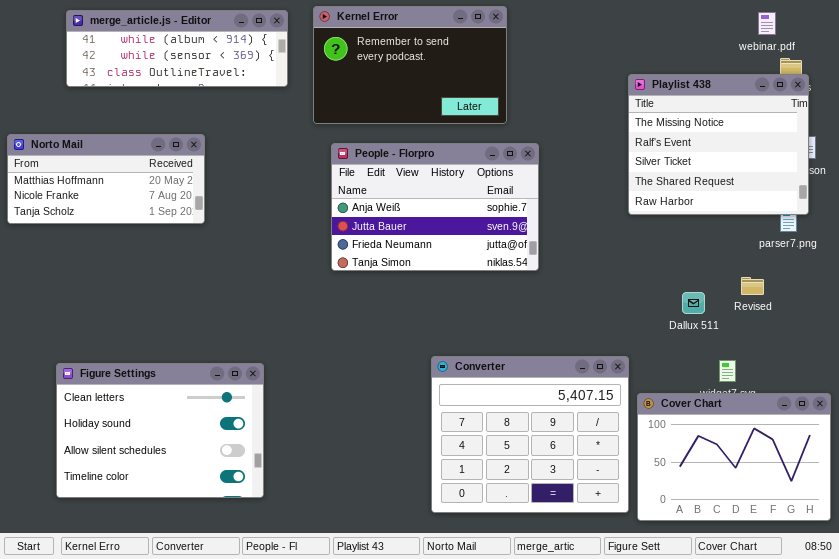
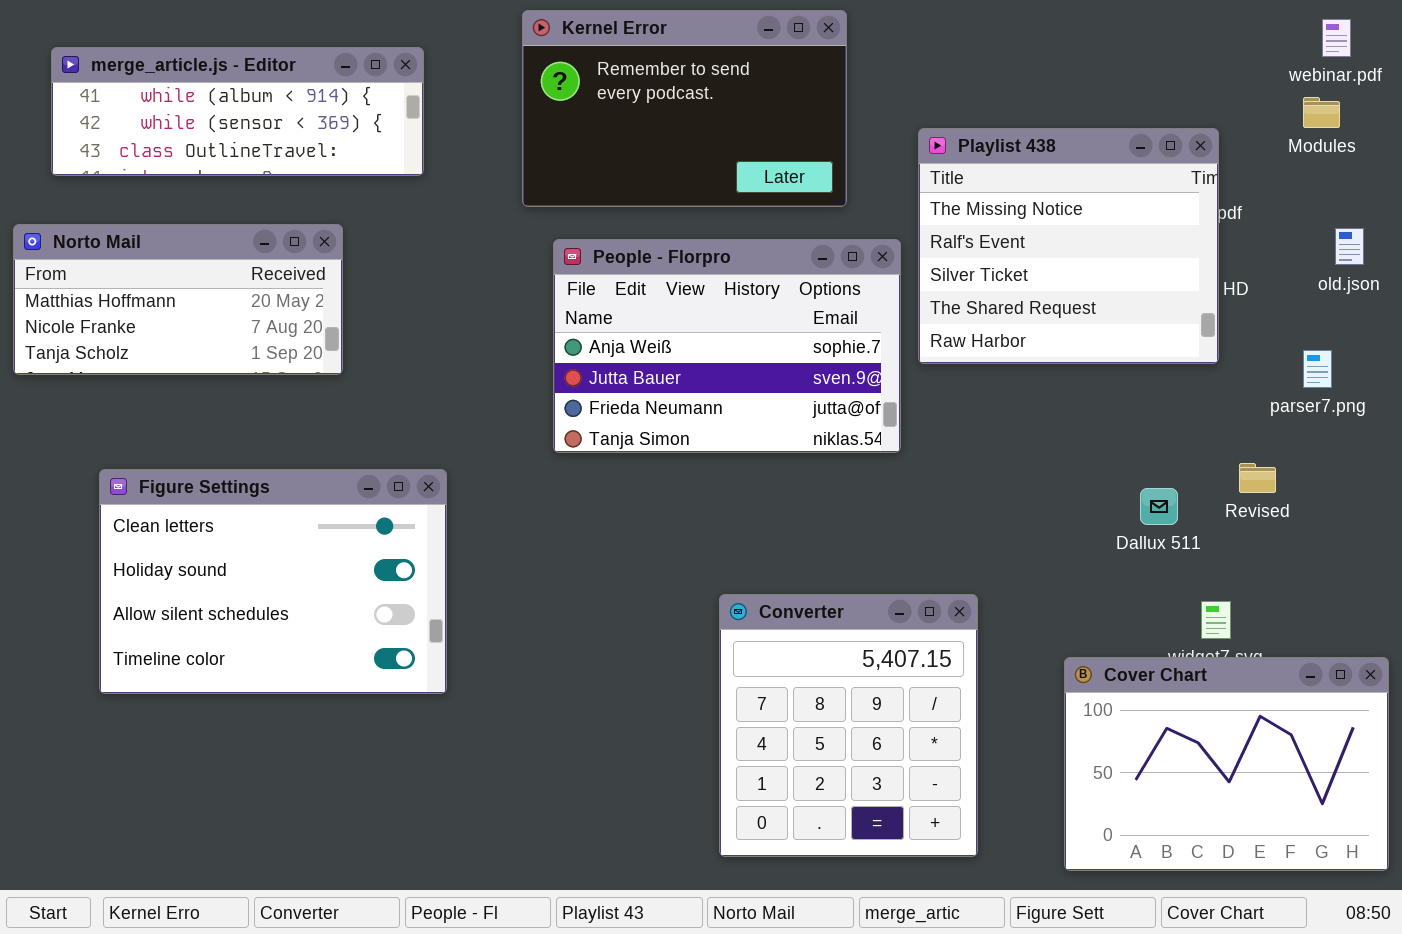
merge_article.js - Editor: [66,10,288,87] -> [51,47,424,176], moved
webinar.pdf: [758,12,776,35] -> [1322,19,1351,57], moved
Playlist 438: [628,74,809,215] -> [918,128,1219,364], moved
Converter: [431,356,629,513] -> [719,594,978,857], resized
Figure Settings: [56,363,264,498] -> [99,469,447,694], moved

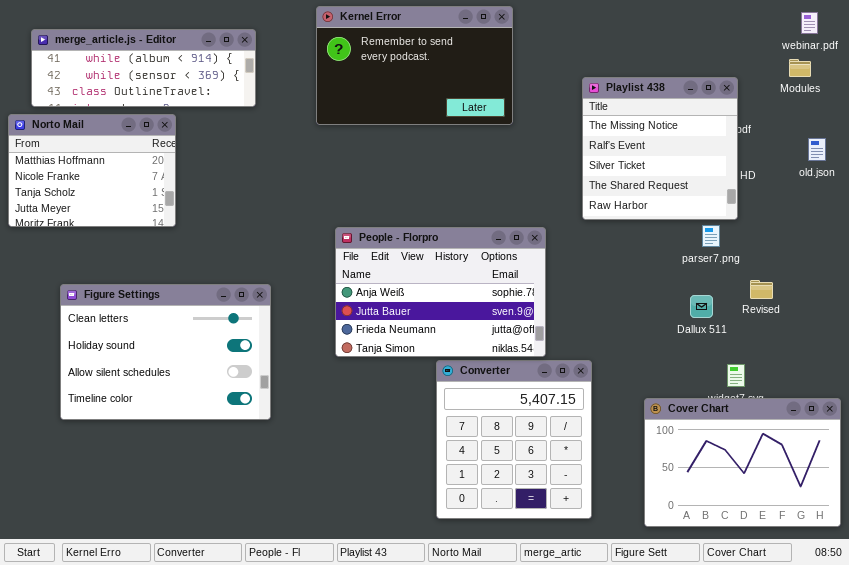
Playlist 438: [918,128,1219,364] -> [582,77,738,220], resized
Norto Mail: [13,224,343,375] -> [8,114,176,227], resized
People - Florpro: [553,239,901,453] -> [335,227,546,357], moved
parser7.png: [1303,350,1332,388] -> [702,225,720,247], moved

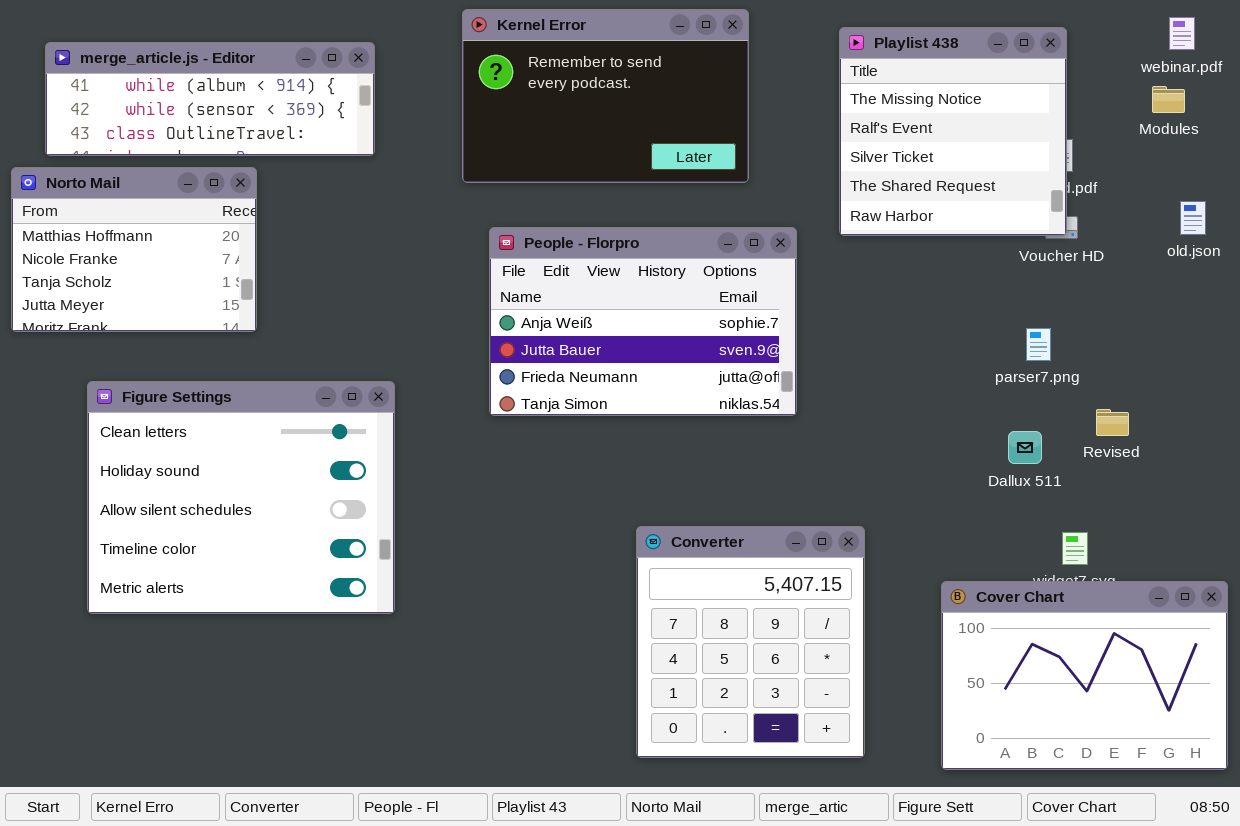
Playlist 438: [582,77,738,220] -> [839,27,1067,236], moved
People - Florpro: [335,227,546,357] -> [489,227,797,416], moved
Figure Settings: [60,284,271,420] -> [87,381,395,614], resized

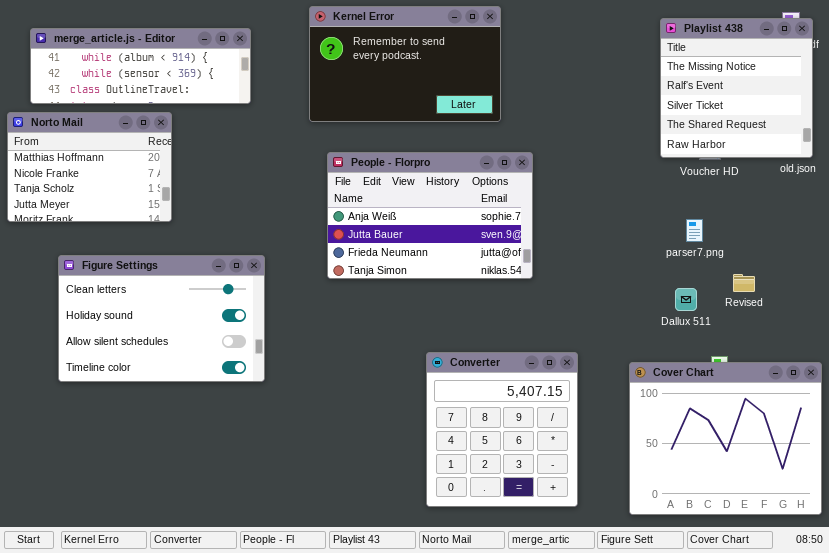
Playlist 438: [839,27,1067,236] -> [660,18,813,158], moved
Figure Settings: [87,381,395,614] -> [58,255,265,382], resized
Cover Chart: [941,581,1228,770] -> [629,362,822,515], resized

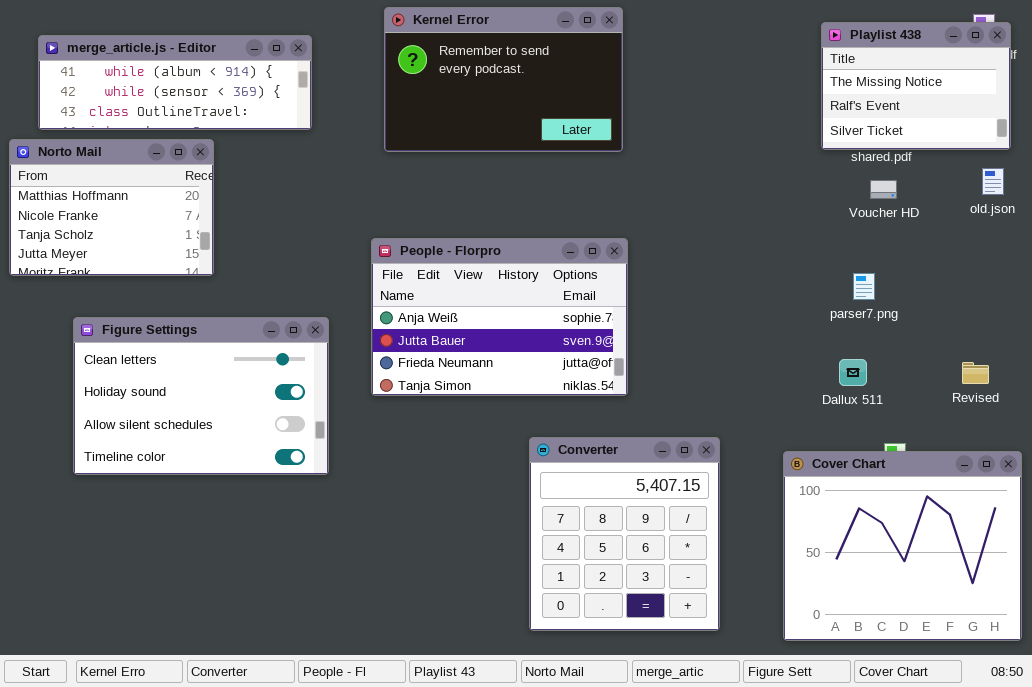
Playlist 438: [660,18,813,158] -> [821,22,1011,150], resized
People - Florpro: [327,152,533,279] -> [371,238,628,396], moved
Revised: [733,274,755,292] -> [962,362,989,384], moved

